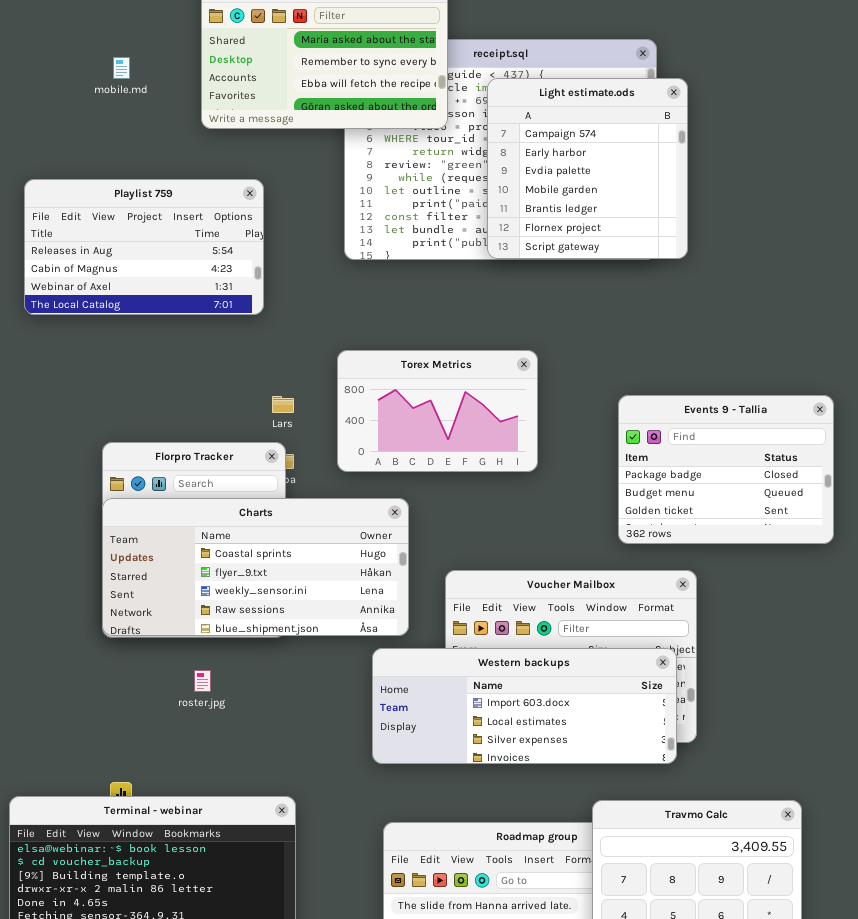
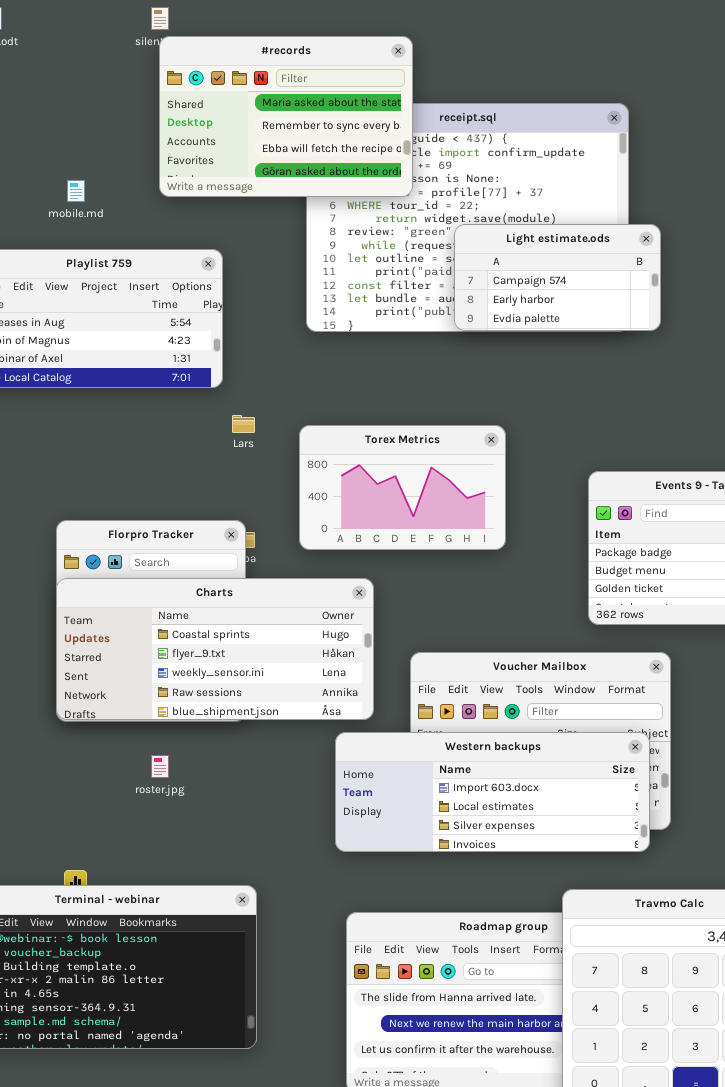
mobile.md: [113,57,130,79] -> [67,180,85,202], moved
Light estimate.ods: [487,78,688,259] -> [454,224,661,331], resized
Lars: [272,396,294,413] -> [232,415,255,433], moved

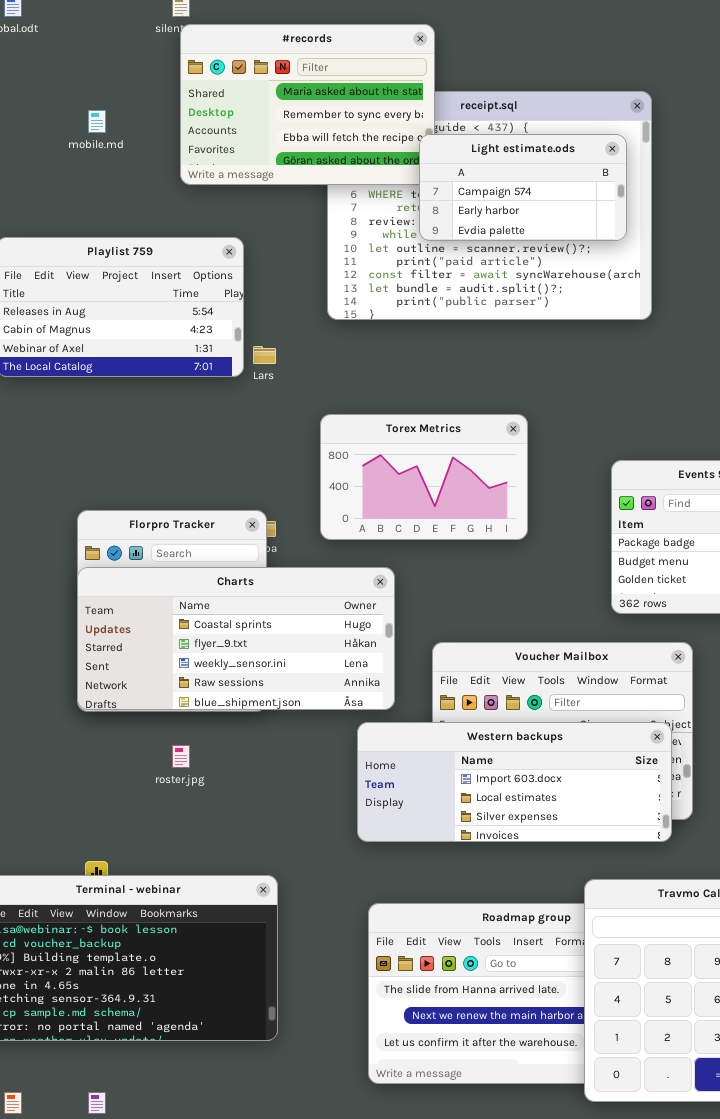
mobile.md: [67,180,85,202] -> [88,110,106,133], moved
Light estimate.ods: [454,224,661,331] -> [419,134,627,241], moved
Lars: [232,415,255,433] -> [253,346,276,364], moved

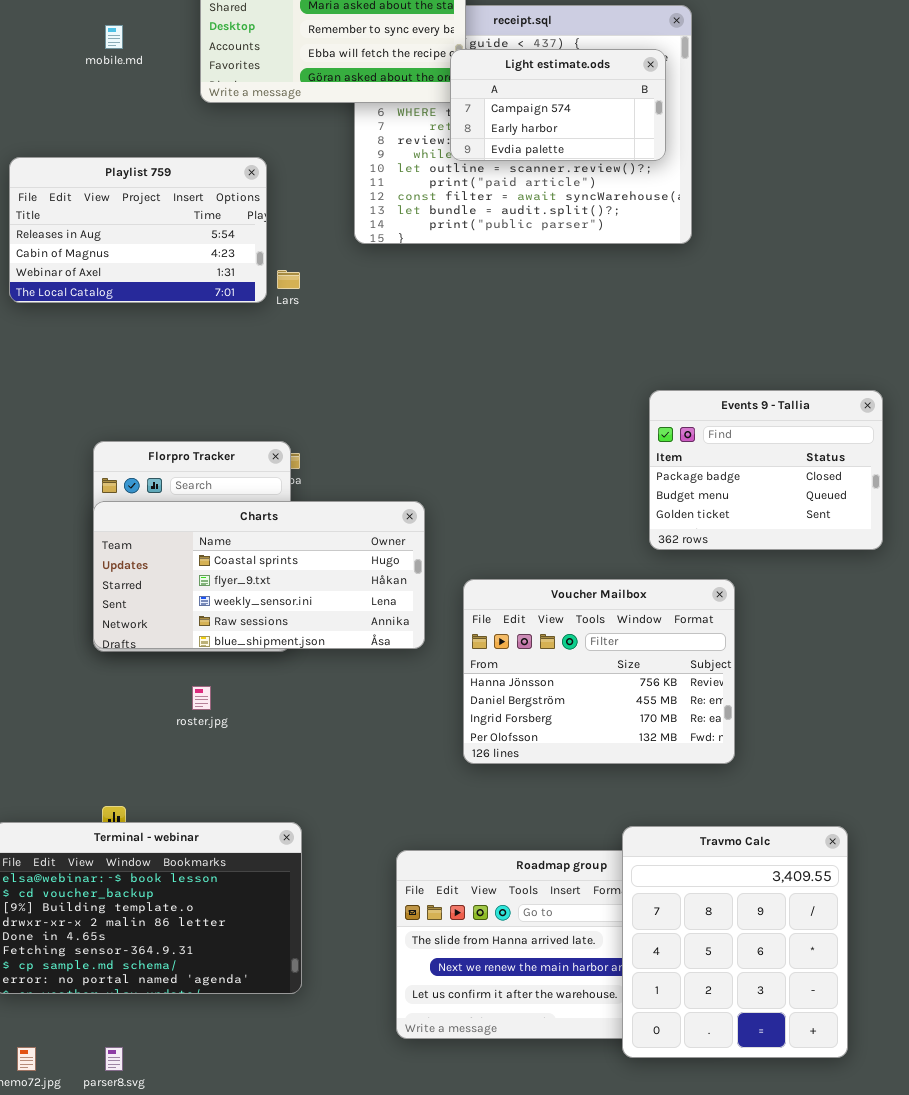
Torex Metrics: [320,414,528,540] -> none, closed
Western backups: [357,722,672,842] -> none, closed

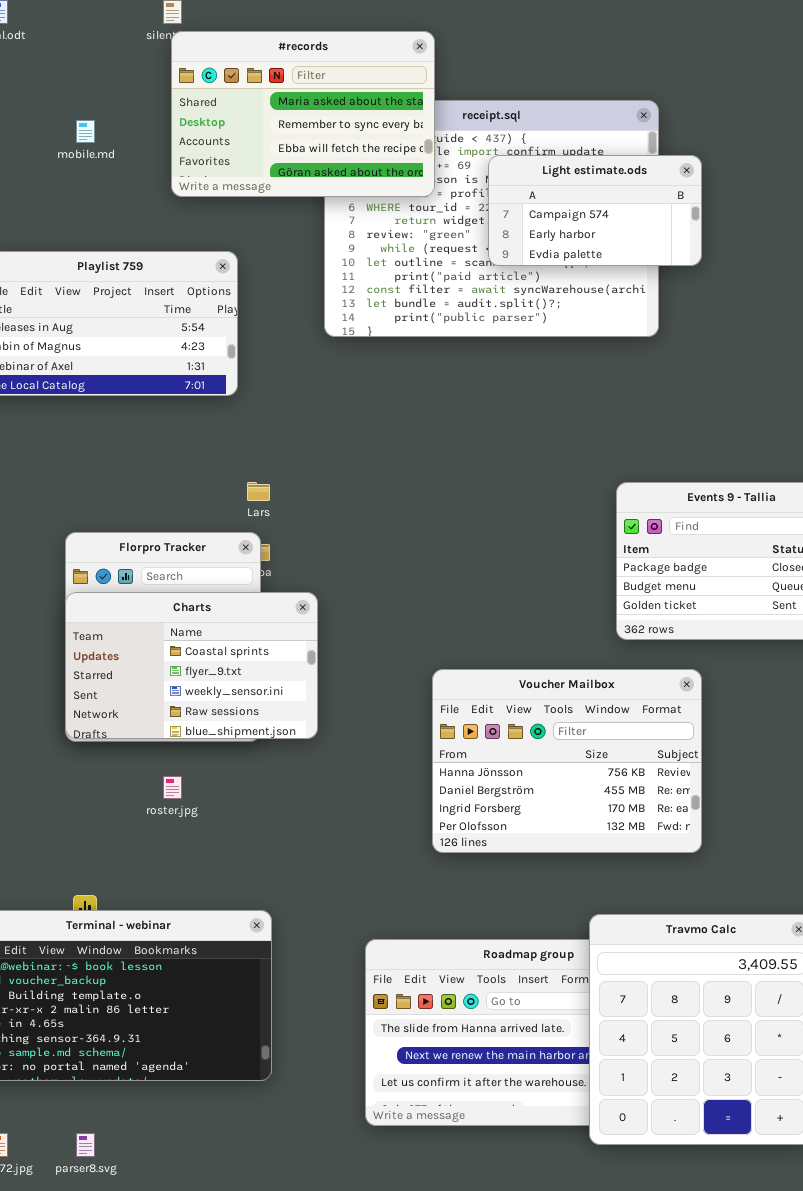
Light estimate.ods: [450,49,666,161] -> [488,155,702,266], moved
Lars: [277,270,300,289] -> [247,482,270,501], moved
Charts: [93,501,425,649] -> [65,592,318,739], resized

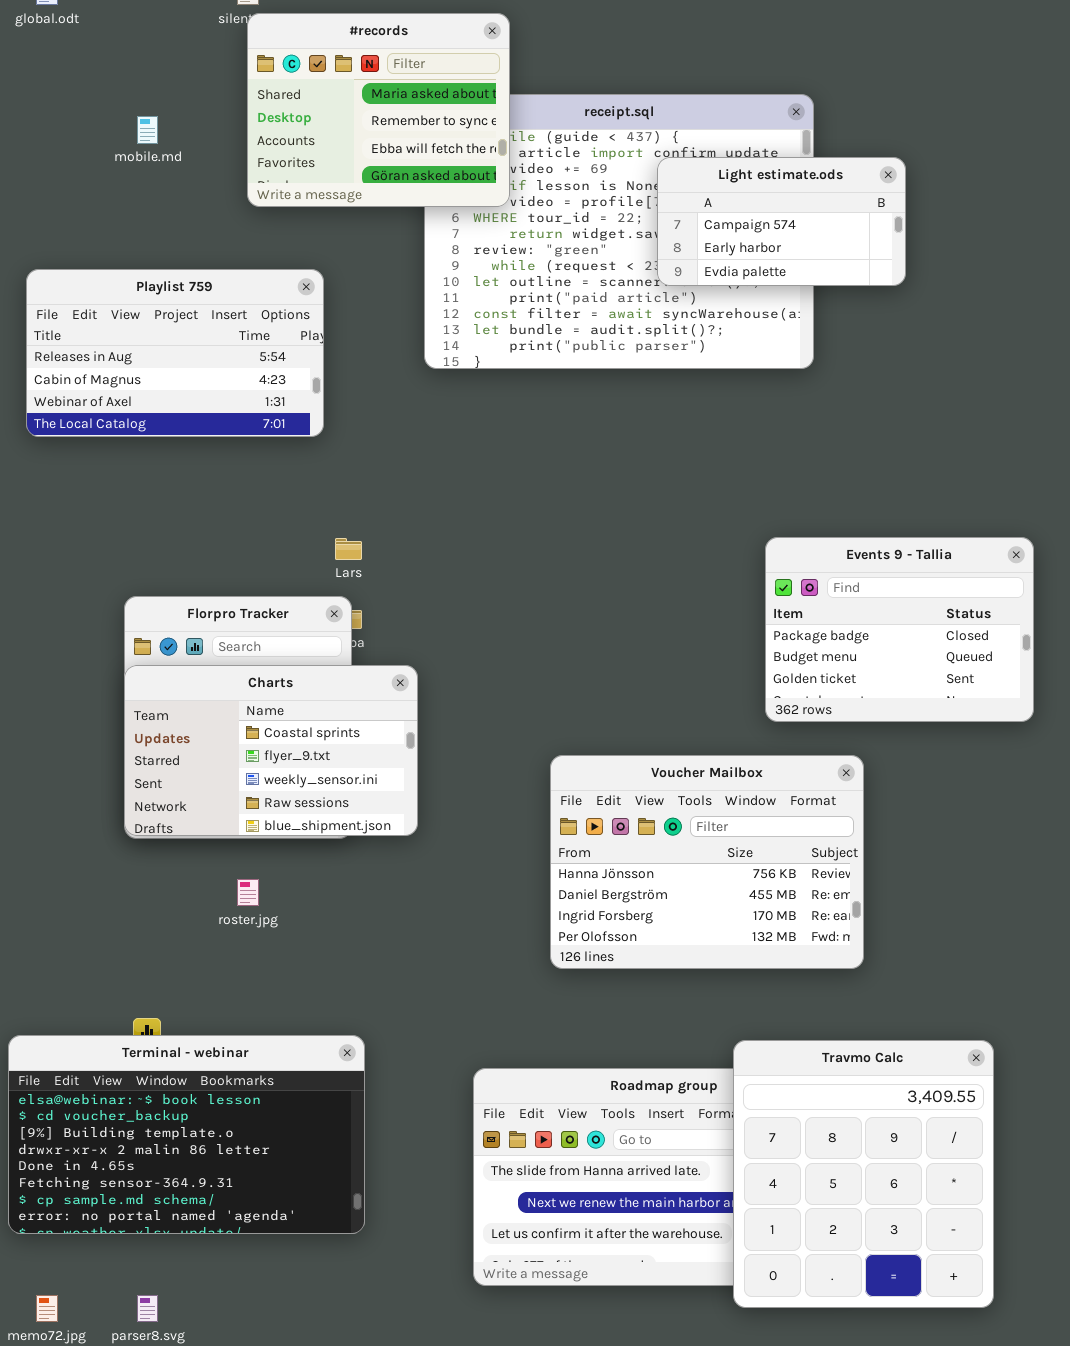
#records: [171,31,435,197] -> [247,13,510,207], resized
Light estimate.ods: [488,155,702,266] -> [657,157,906,286], moved

